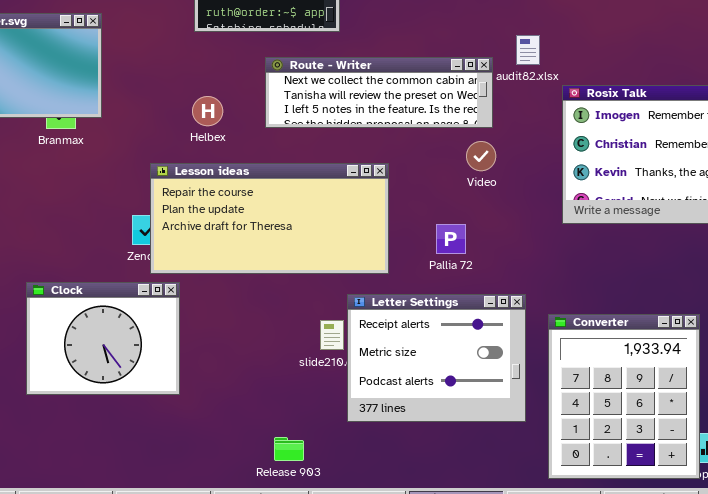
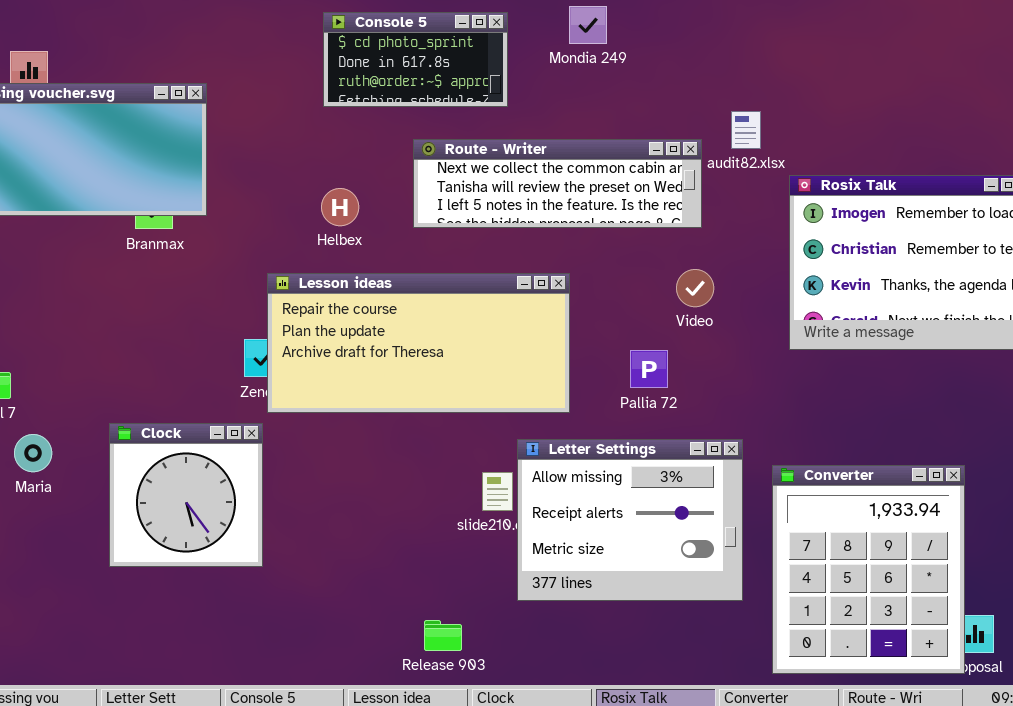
Video: [466,141,496,171] -> [676,269,714,307], moved
Clock: [26,282,180,395] -> [109,423,263,567], resized
Letter Settings: [347,294,526,422] -> [517,439,743,601], scrolled up 1 row

